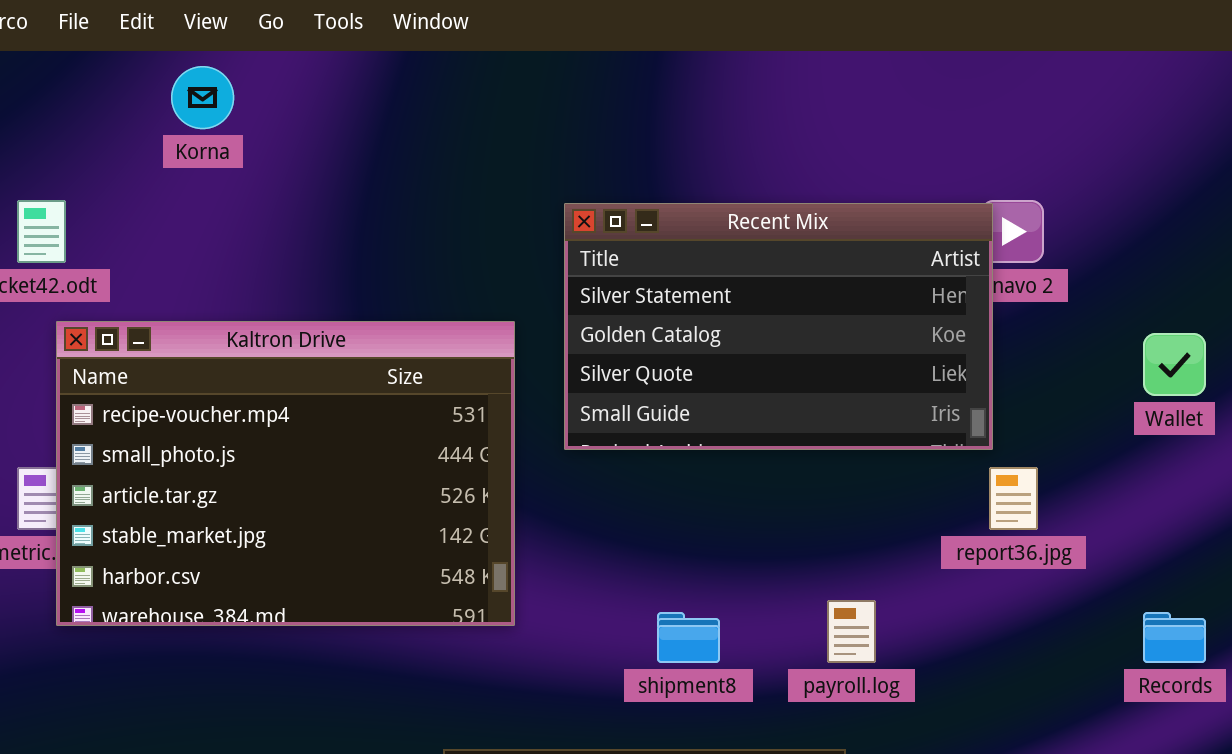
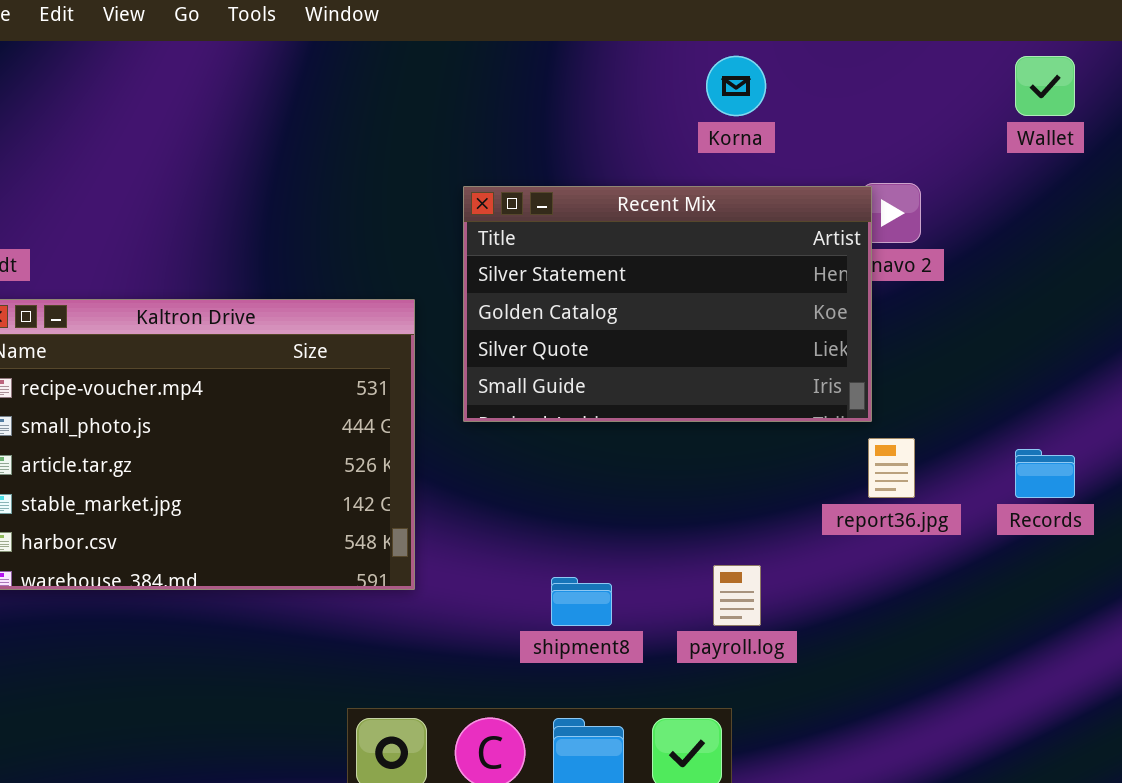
Korna: [171,66,234,129] -> [706,56,766,116], moved
Wallet: [1143,333,1206,396] -> [1015,56,1075,116], moved
Records: [1143,612,1206,663] -> [1015,449,1075,498], moved

